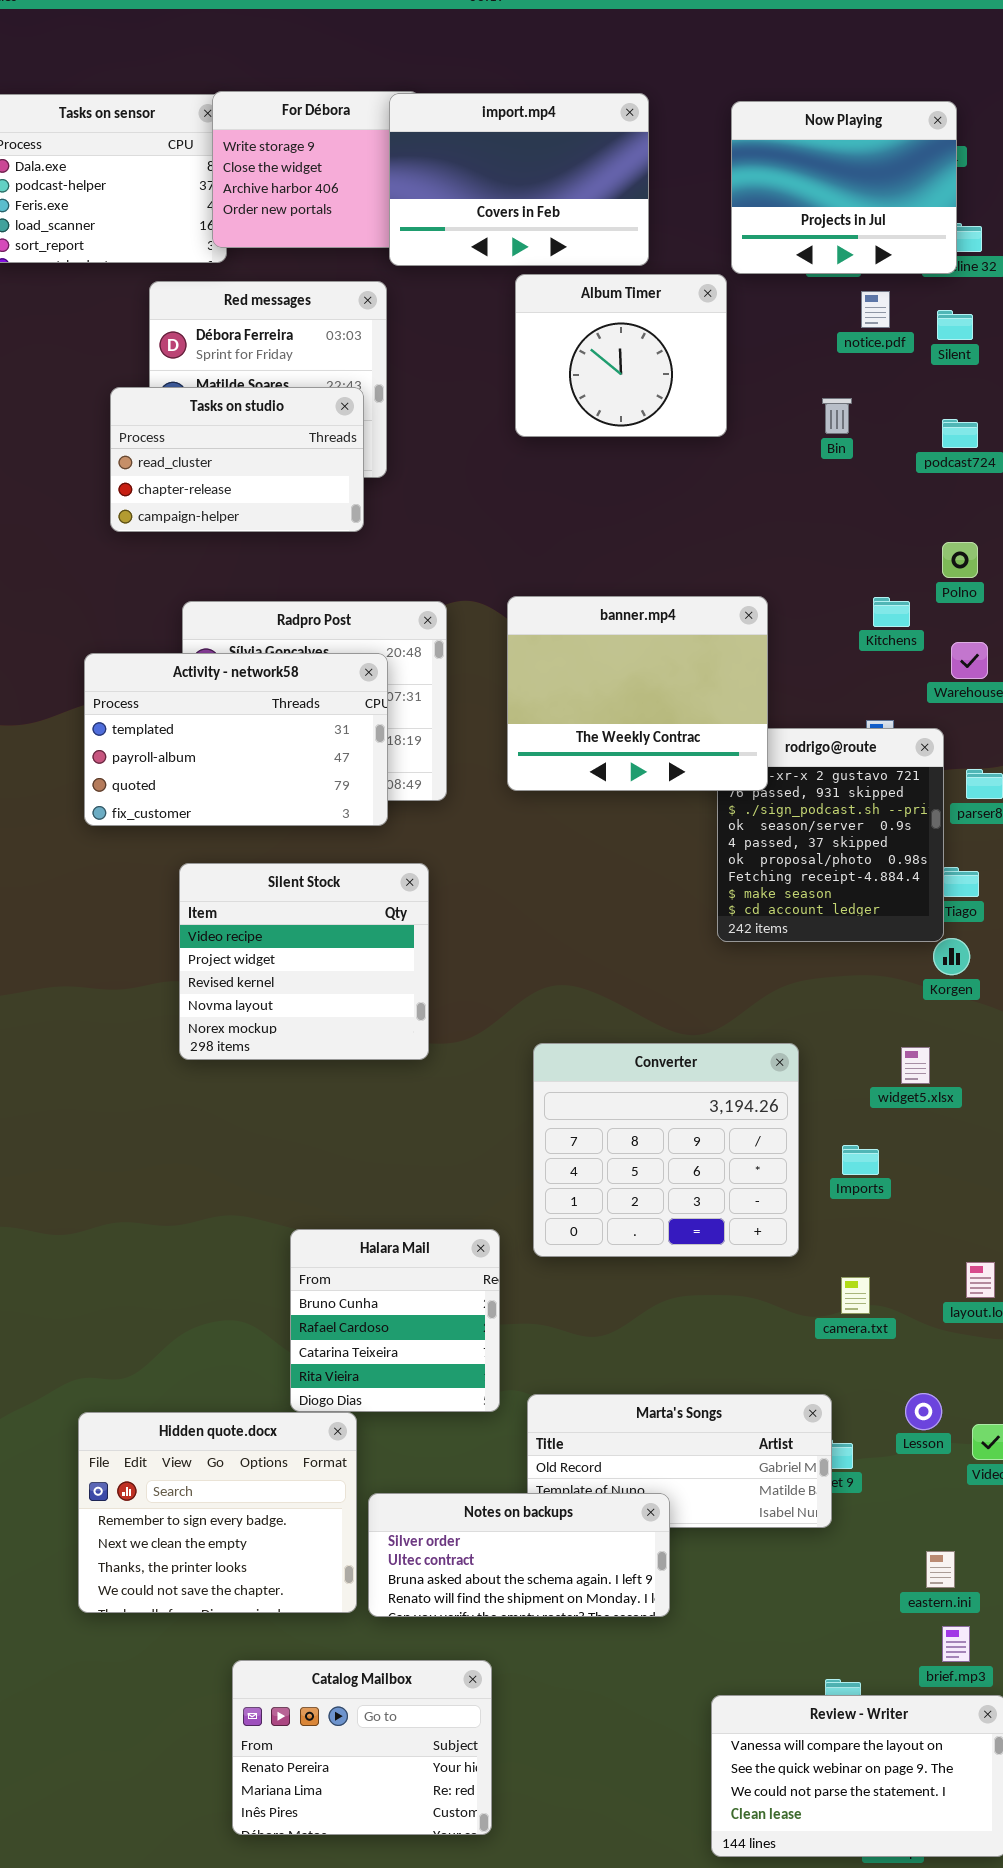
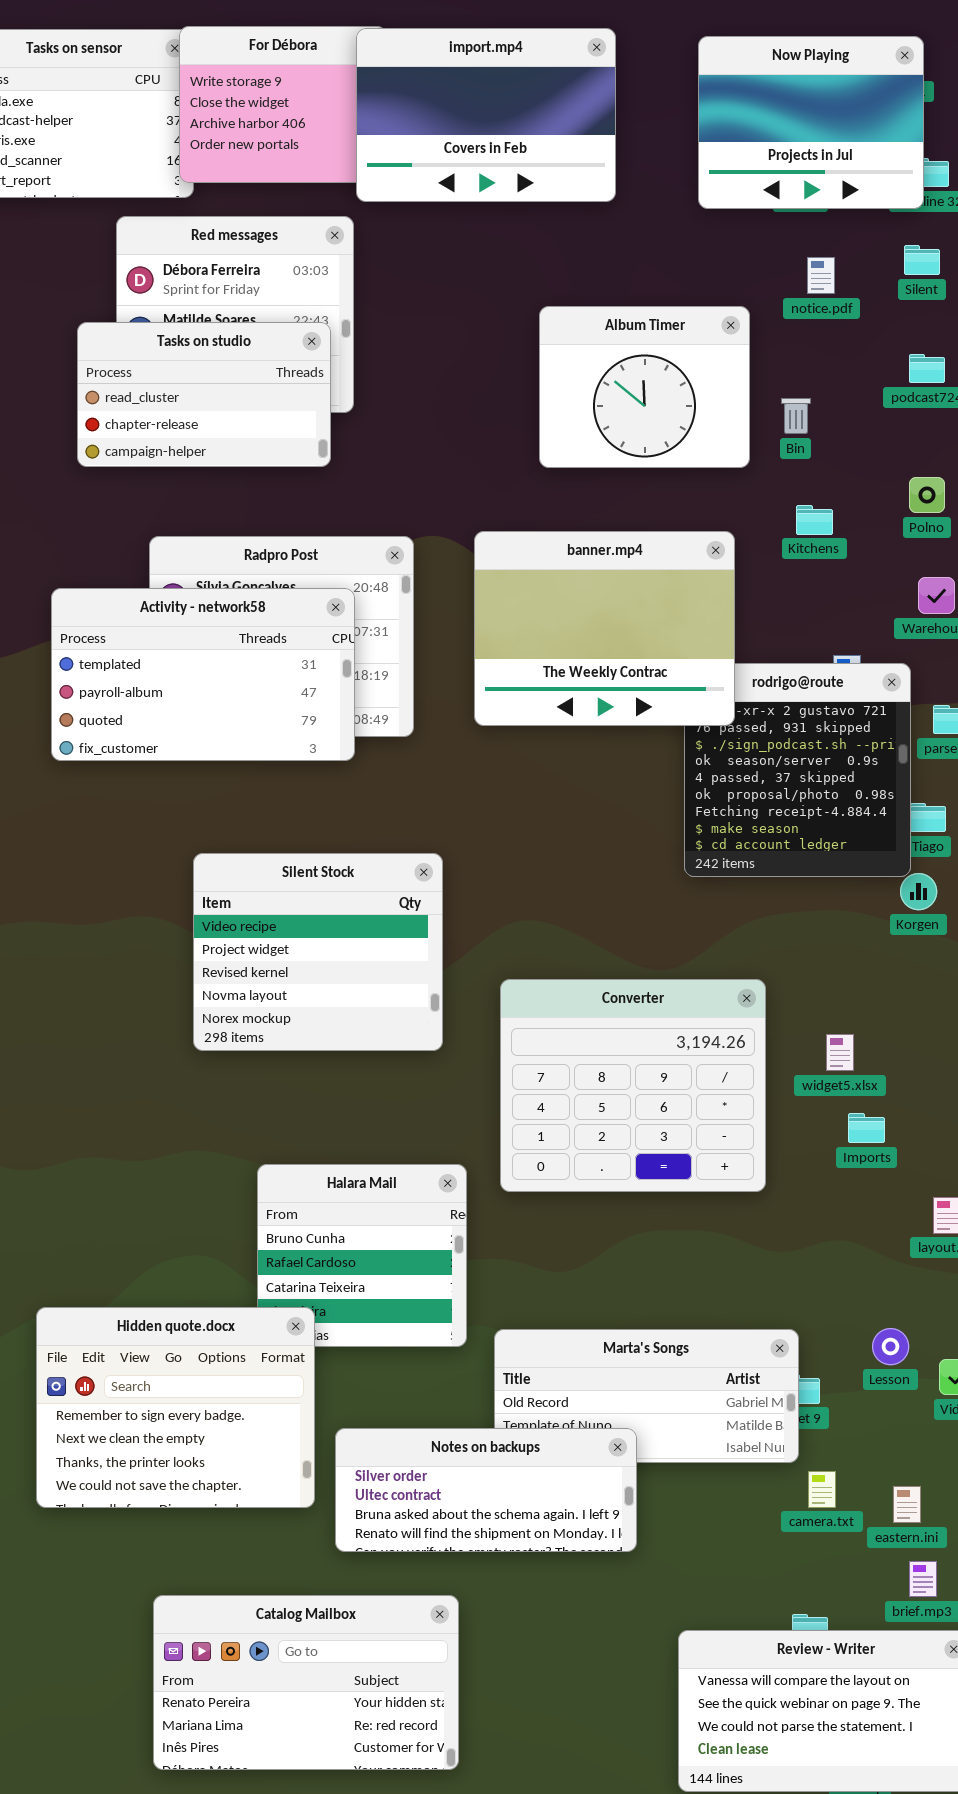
Album Timer: [515,274,727,437] -> [539,306,750,468], moved
notice.pdf: [861,291,890,328] -> [807,257,835,294], moved
Bin: [822,398,852,434] -> [781,398,811,434], moved
Kitchens: [873,597,910,627] -> [796,505,833,535], moved
Silent Stock: [179,863,429,1060] -> [193,853,443,1051], moved
widget5.xlsx: [901,1047,930,1084] -> [826,1034,854,1071], moved
Imports: [842,1145,879,1175] -> [848,1113,885,1143], moved
camera.txt: [841,1277,870,1314] -> [808,1471,836,1508], moved
Hidden quote.docx: [78,1412,357,1613] -> [36,1307,315,1508], moved
Catalog Mailbox: [232,1660,492,1835] -> [153,1595,459,1770], resized

